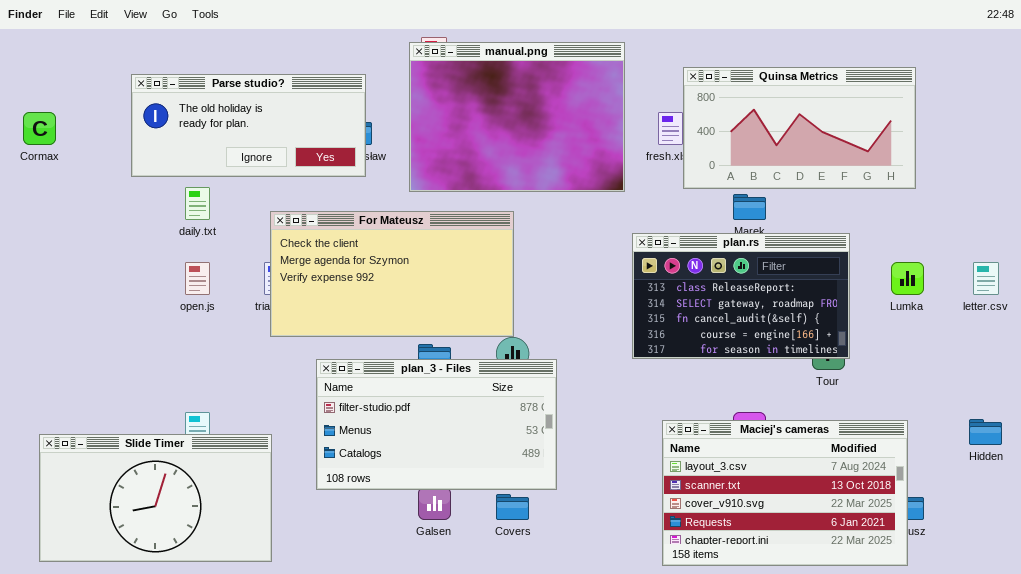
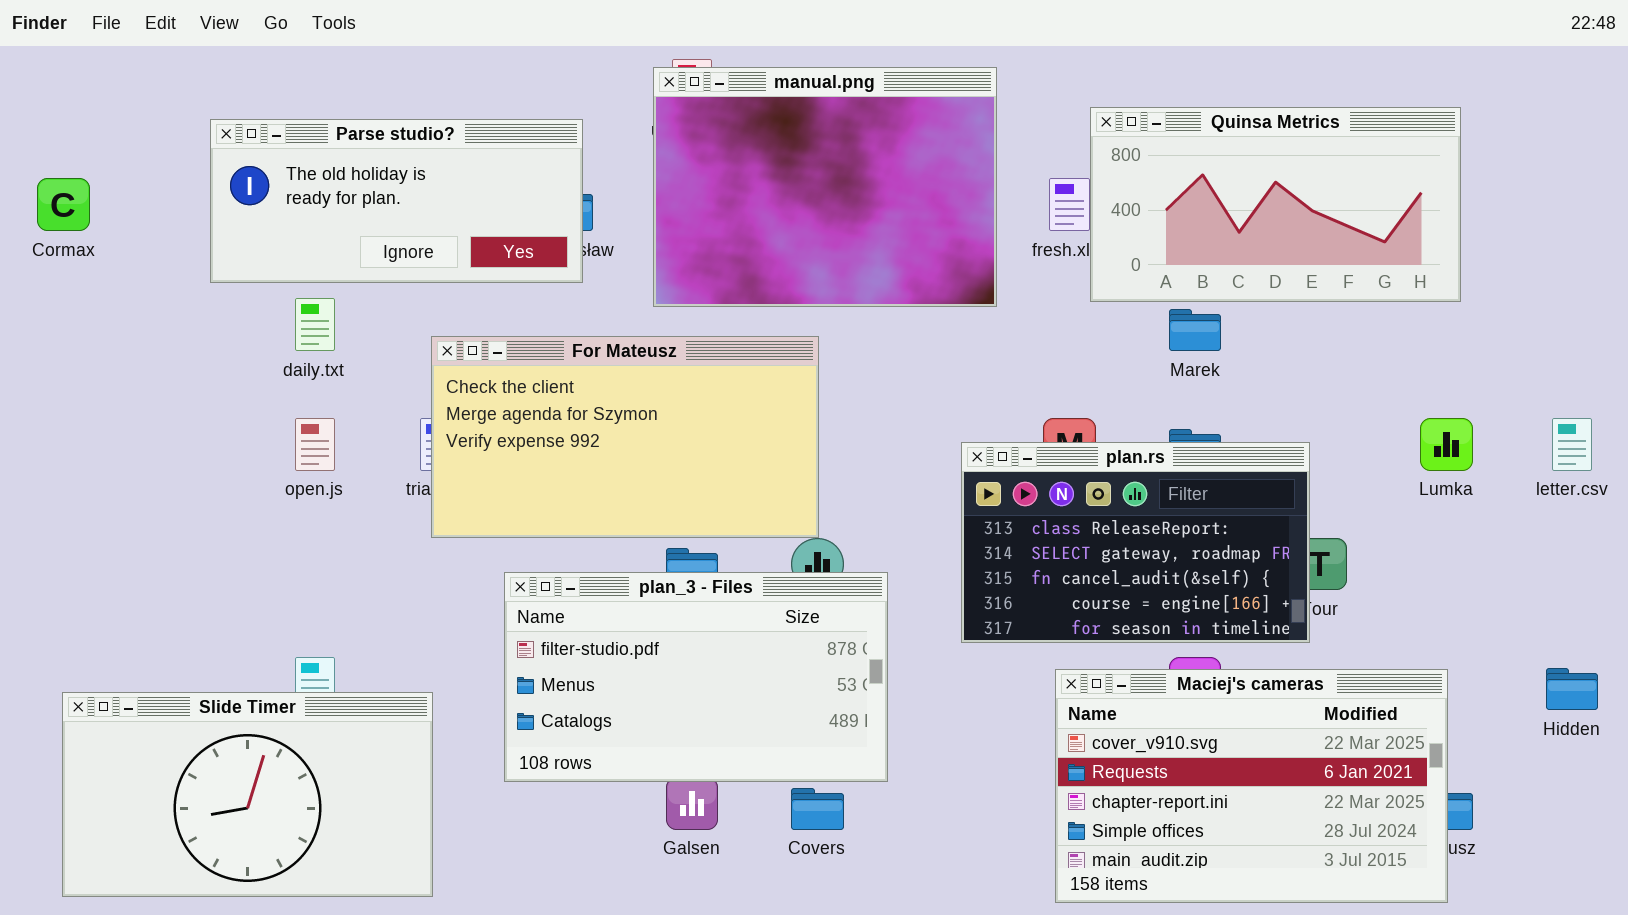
plan.rs: [632,233,850,359] -> [961,442,1310,643], moved
Maciej's cameras: [662,420,908,566] -> [1055,669,1448,903], scrolled down 2 rows

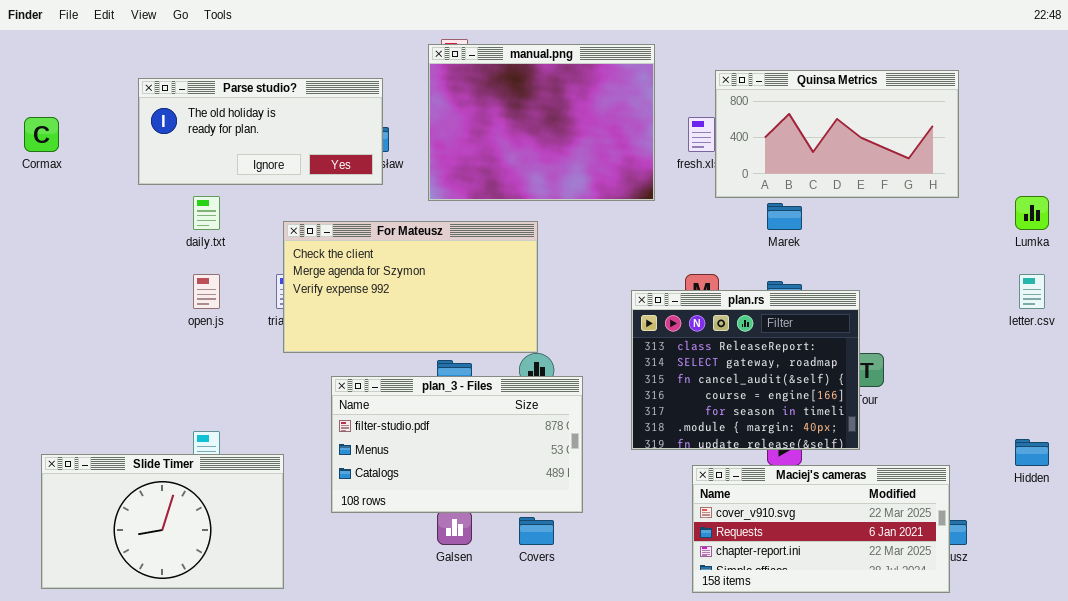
Lumka: [1420,418,1473,471] -> [1015,196,1049,230], moved
plan.rs: [961,442,1310,643] -> [631,290,860,450], resized
Maciej's cameras: [1055,669,1448,903] -> [692,465,950,593], resized

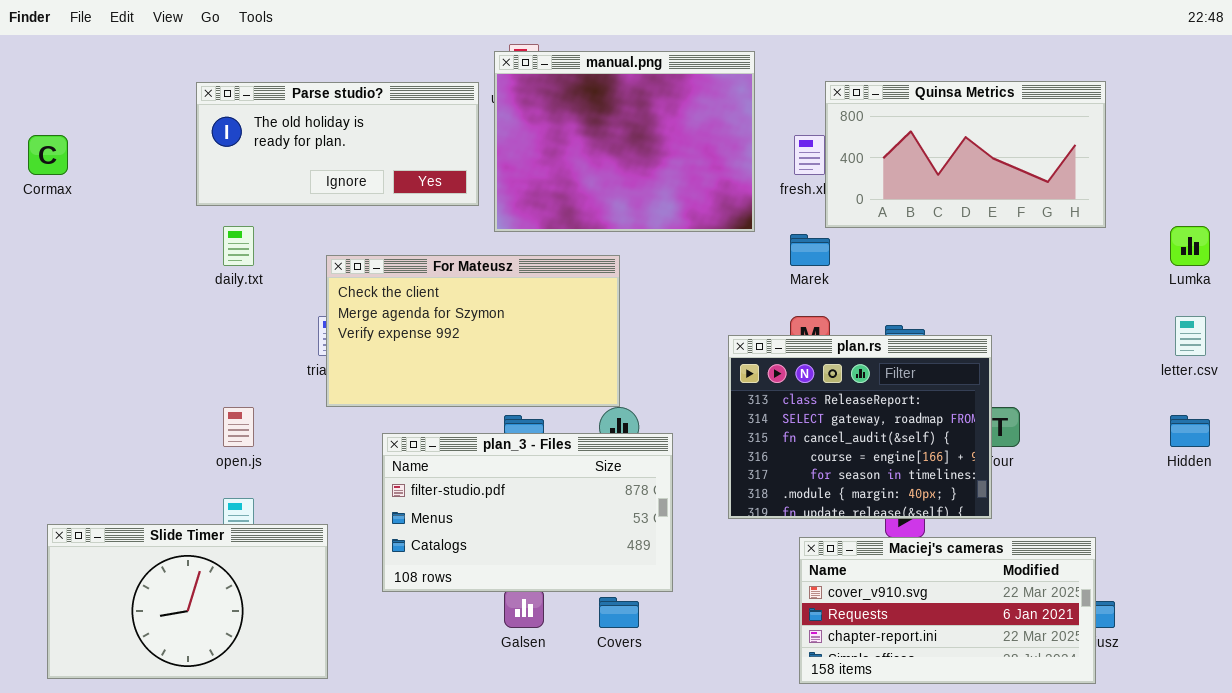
Parse studio?: [138,78,383,185] -> [196,82,479,206], moved
Marek: [767,203,802,230] -> [790,234,830,266], moved
open.js: [193,274,220,309] -> [223,407,254,447], moved
Hidden: [1015,439,1049,466] -> [1170,415,1210,447], moved

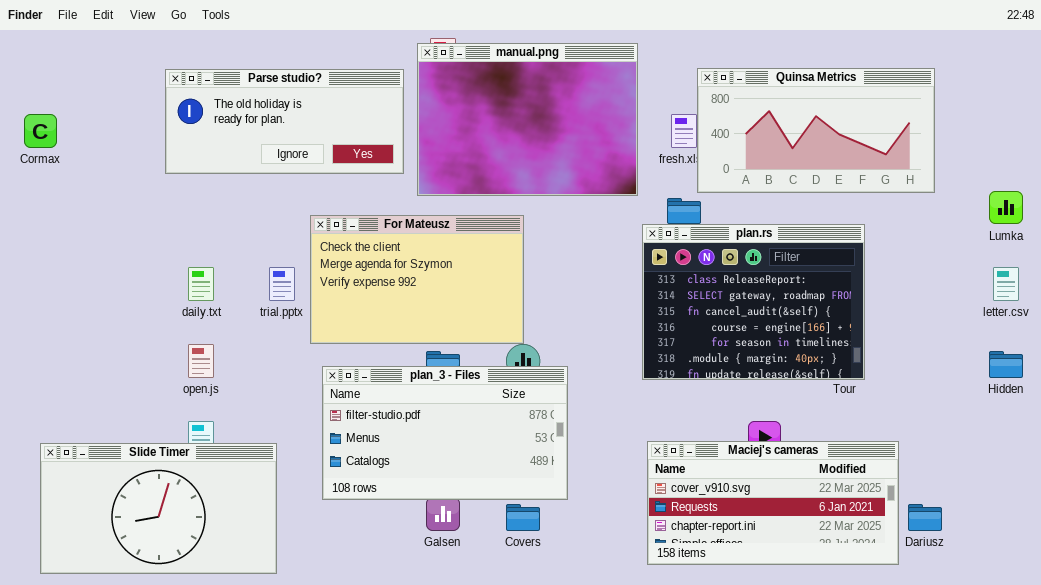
daily.txt: [223,226,254,266] -> [188,267,214,301], moved
For Mateusz: [326,255,620,407] -> [310,215,524,344], resized
plan.rs: [728,335,992,519] -> [642,224,865,380], moved
Maciej's cameras: [799,537,1096,684] -> [647,441,899,565], moved

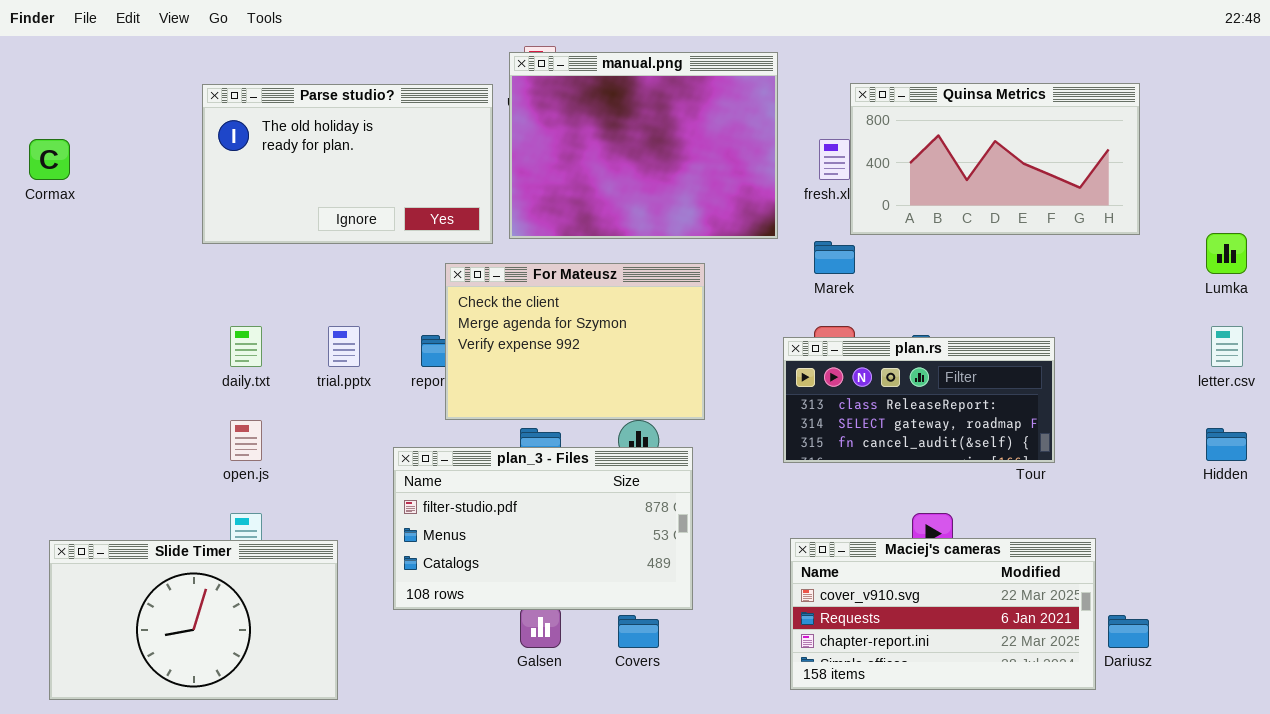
Parse studio?: [165,69,404,174] -> [202,84,493,244], resized
For Mateusz: [310,215,524,344] -> [445,263,705,420], moved
plan.rs: [642,224,865,380] -> [783,337,1055,463], resized

